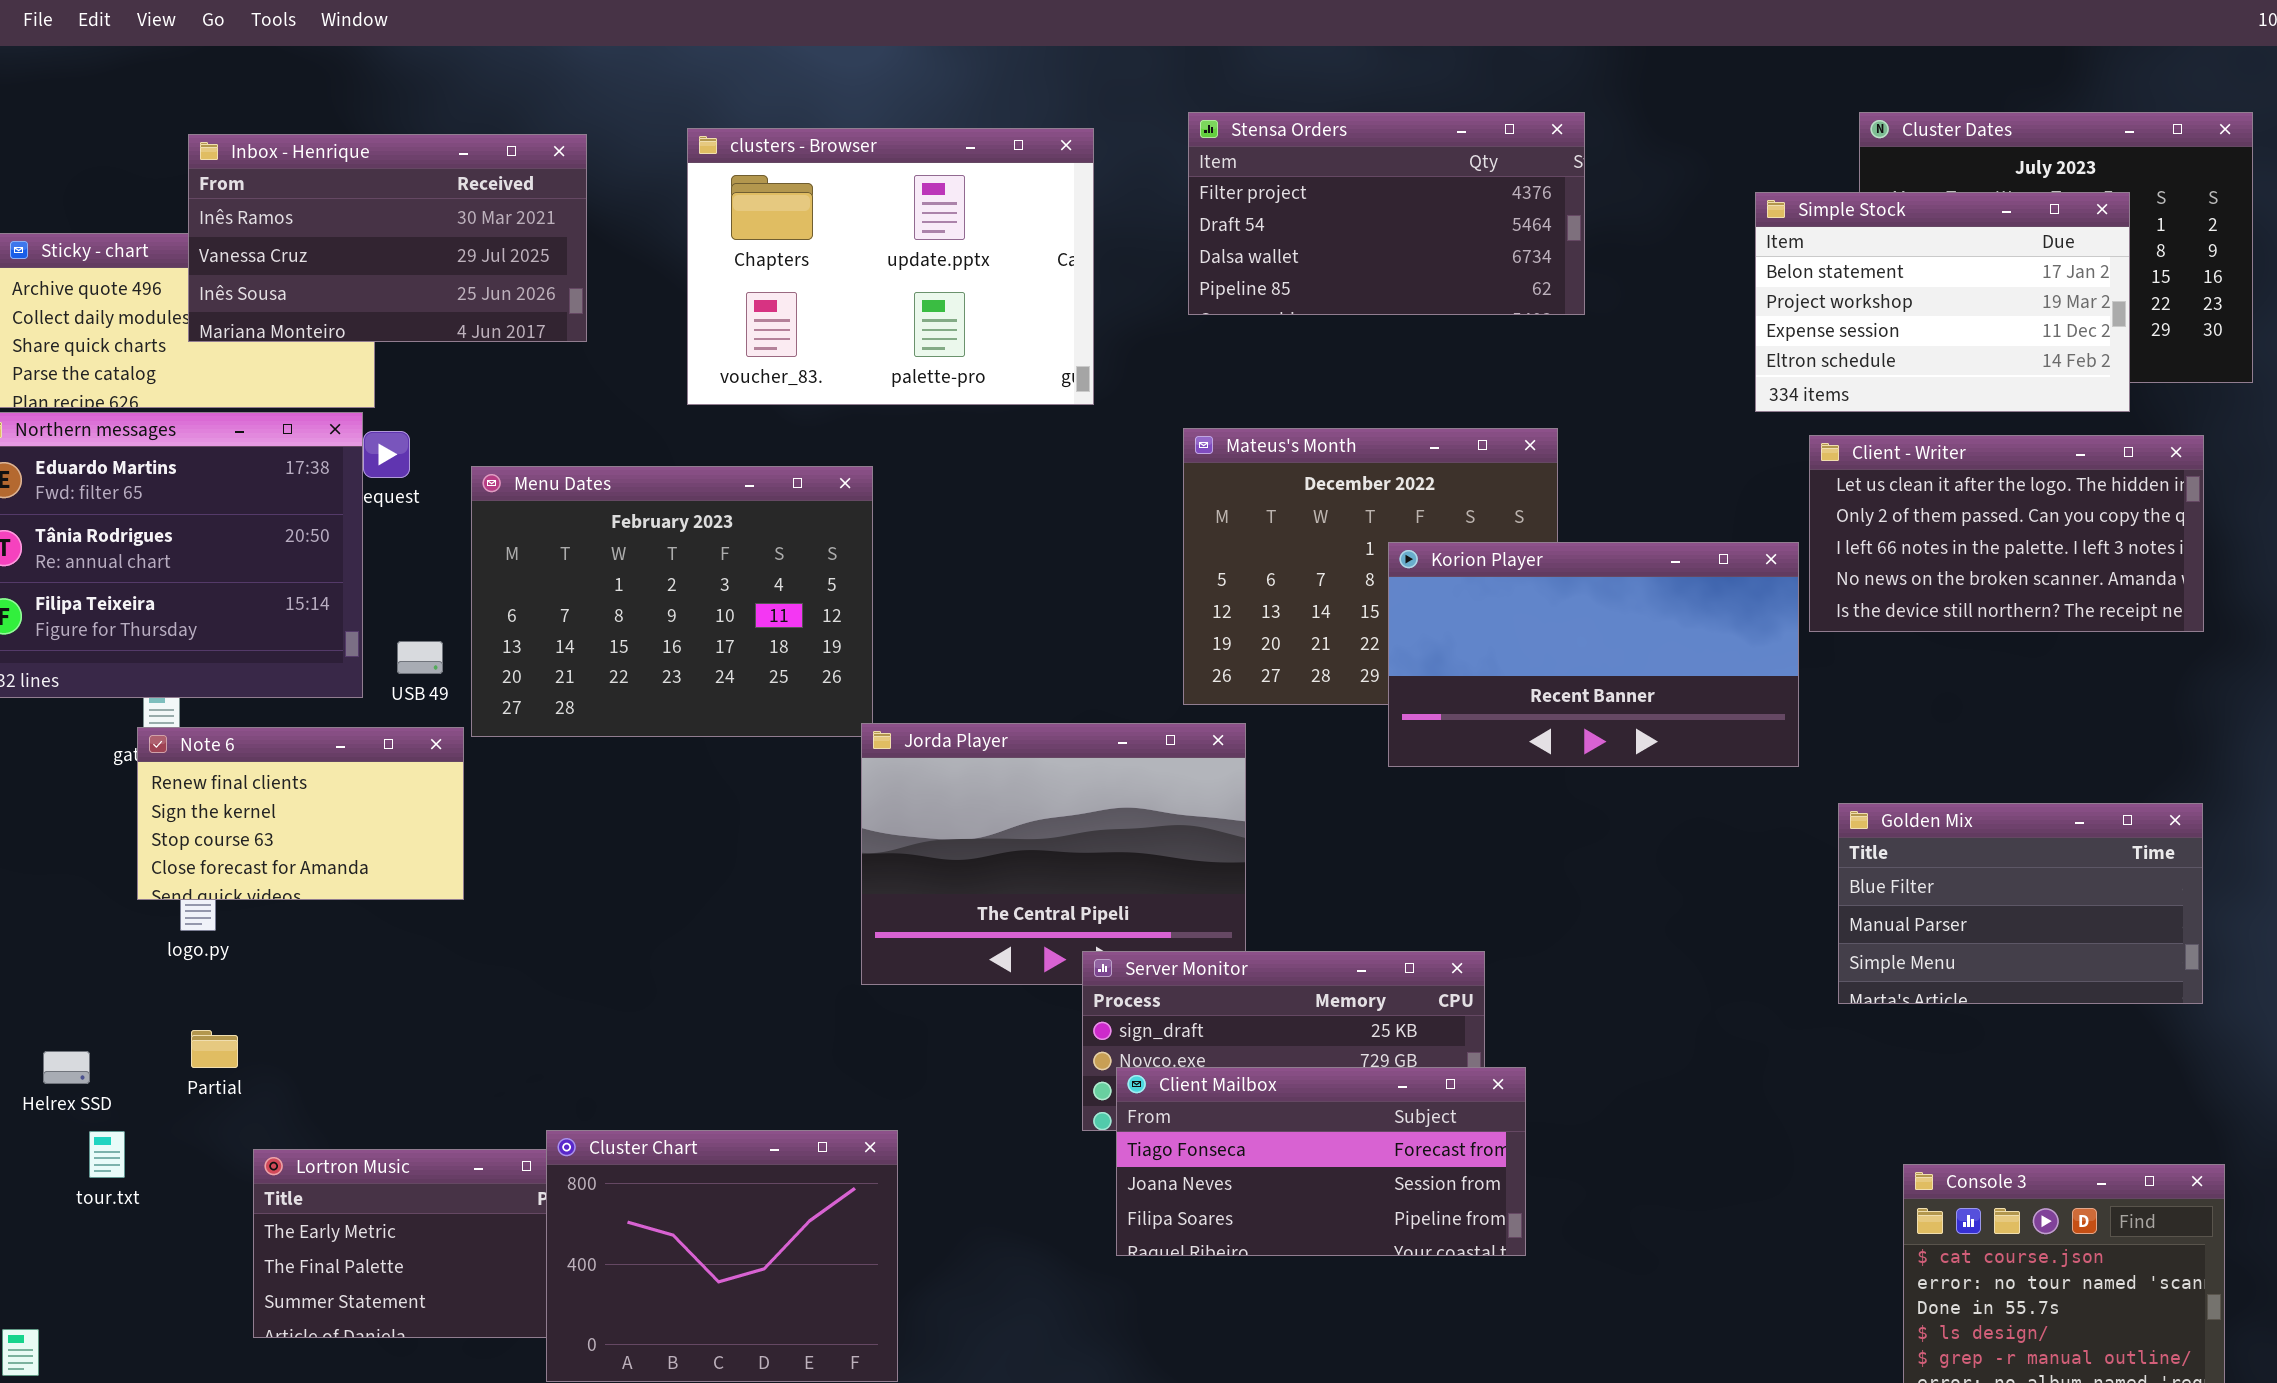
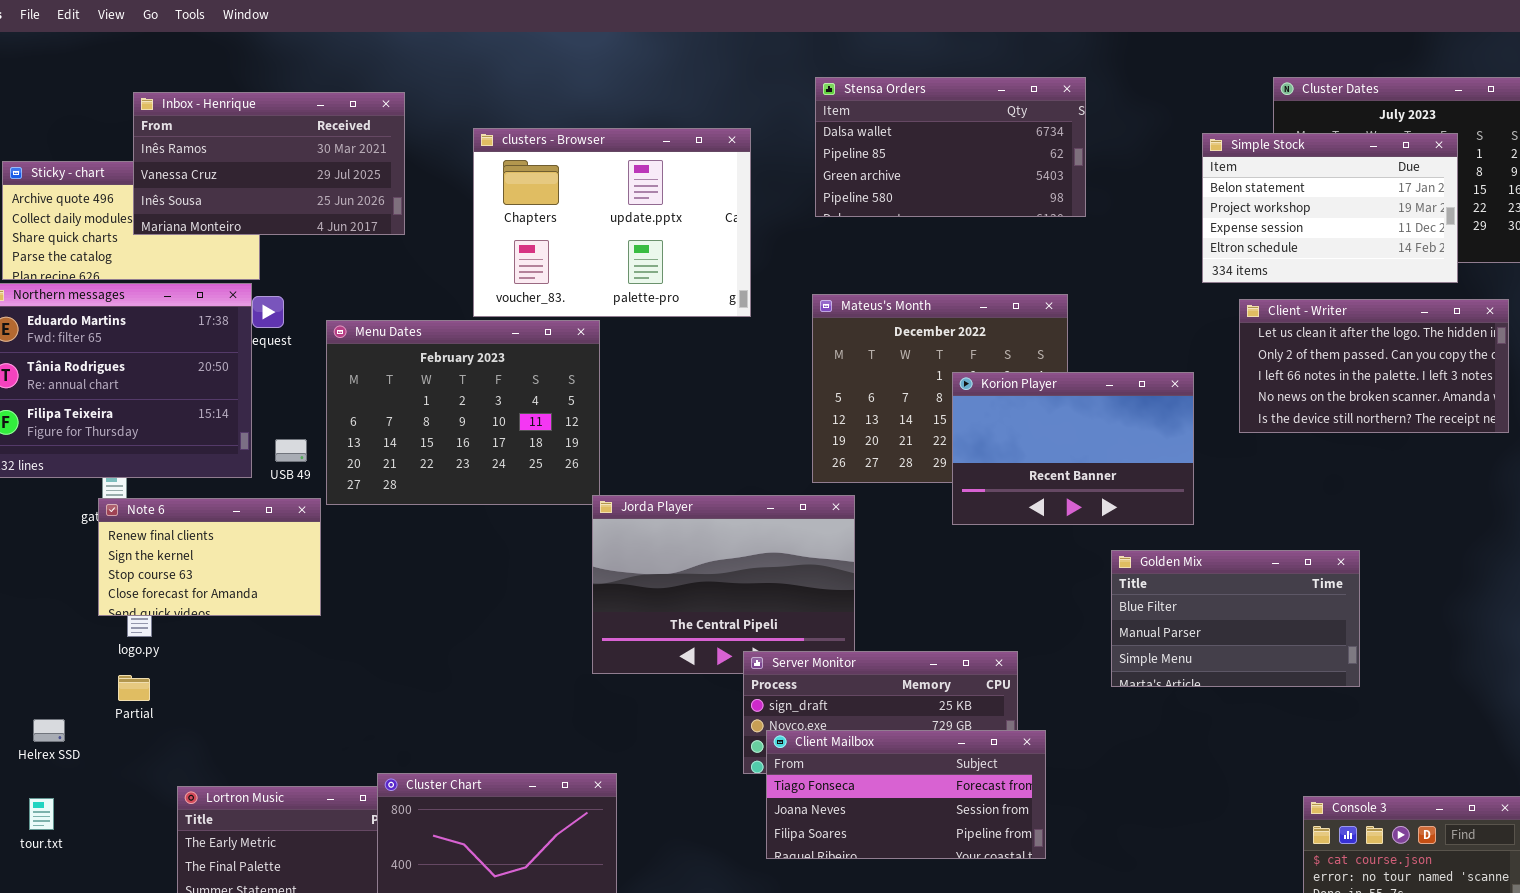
Stensa Orders: [1188,112,1585,315] -> [815,77,1086,217], scrolled down 2 rows
clusters - Browser: [687,128,1094,405] -> [473,128,751,317], moved
Korion Player: [1388,542,1799,767] -> [952,372,1194,525], resized
Golden Mix: [1838,803,2203,1004] -> [1111,550,1360,687], moved
Partial: [191,1030,238,1068] -> [118,675,150,701], moved
tour.txt: [89,1131,125,1178] -> [29,798,54,830], moved

